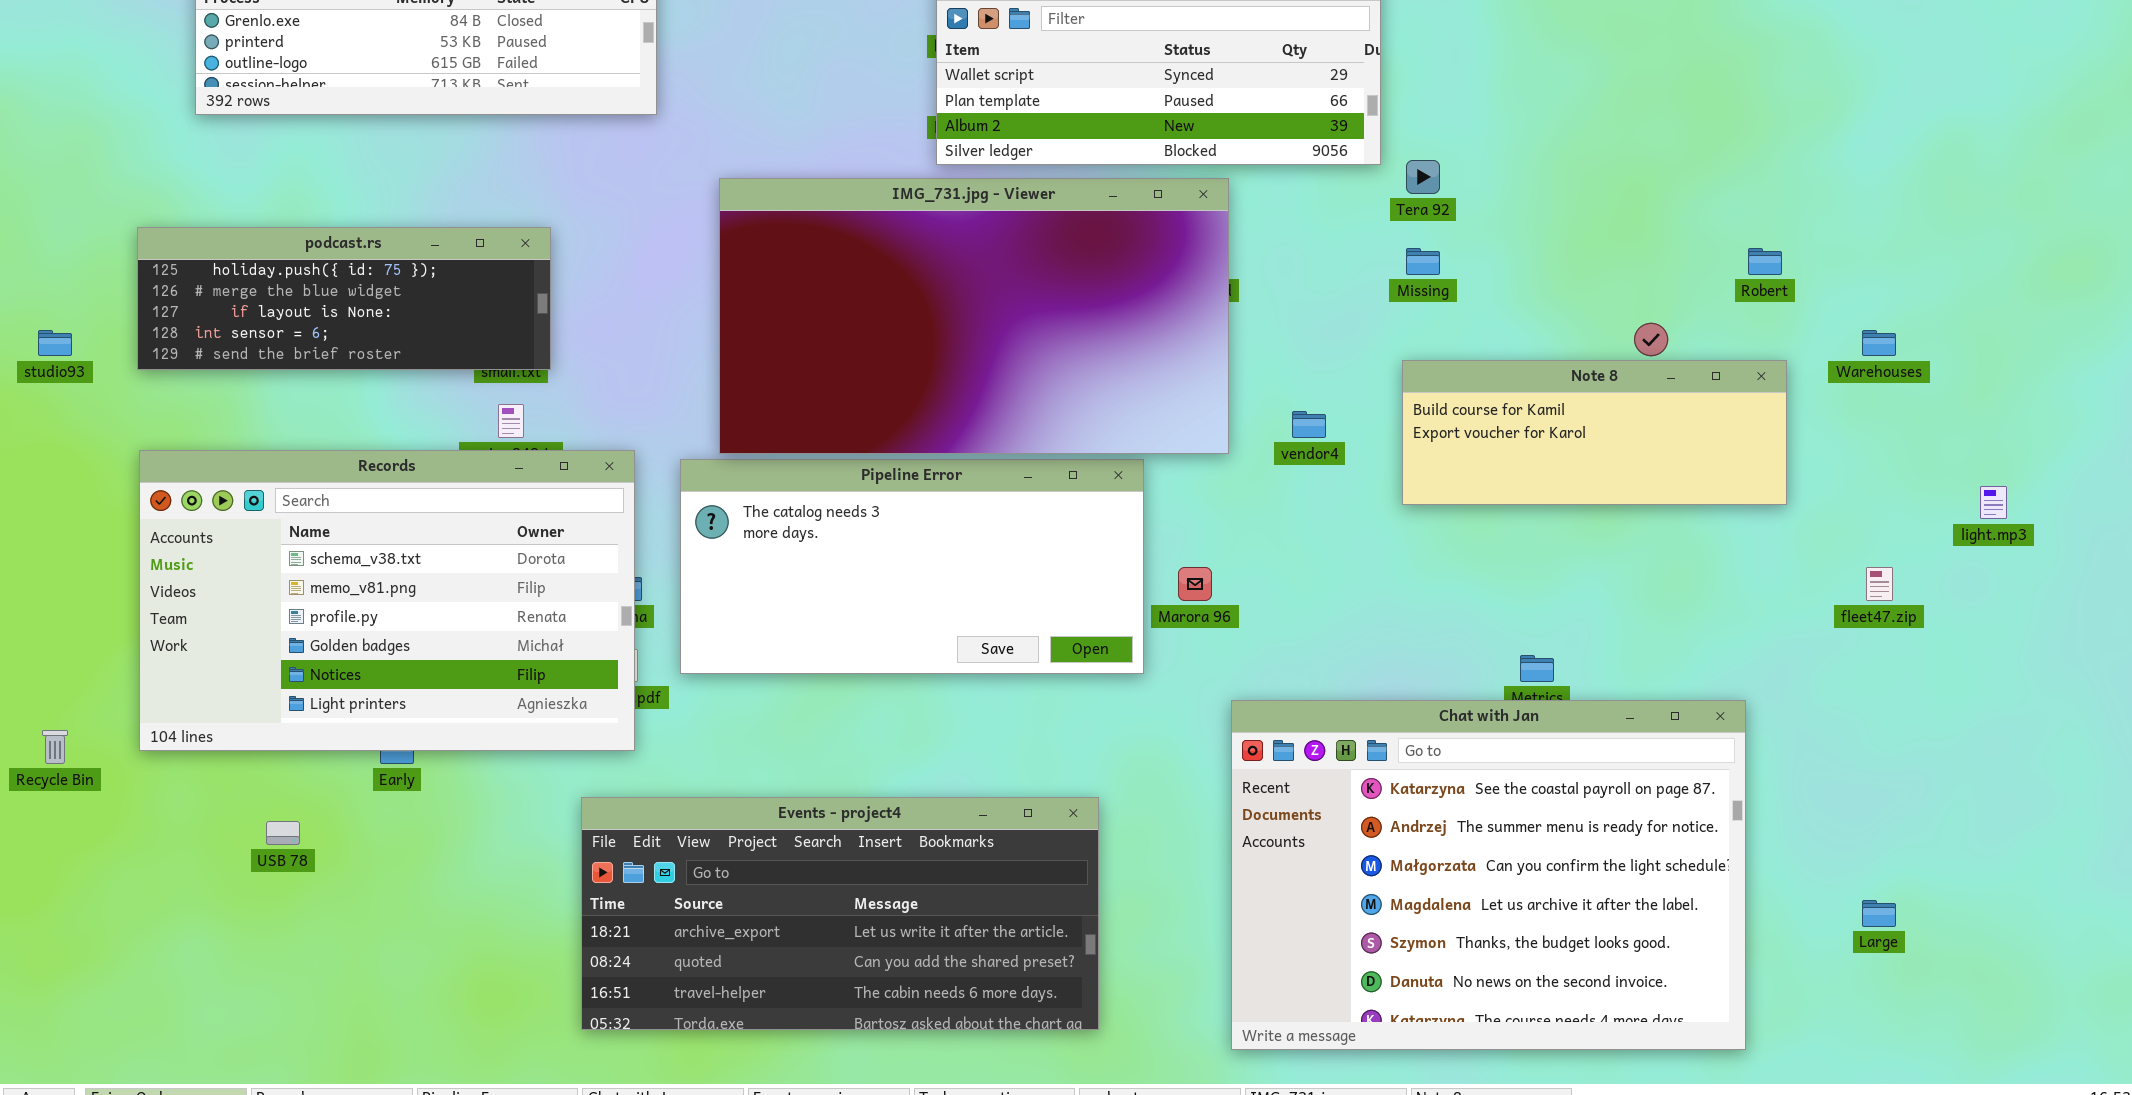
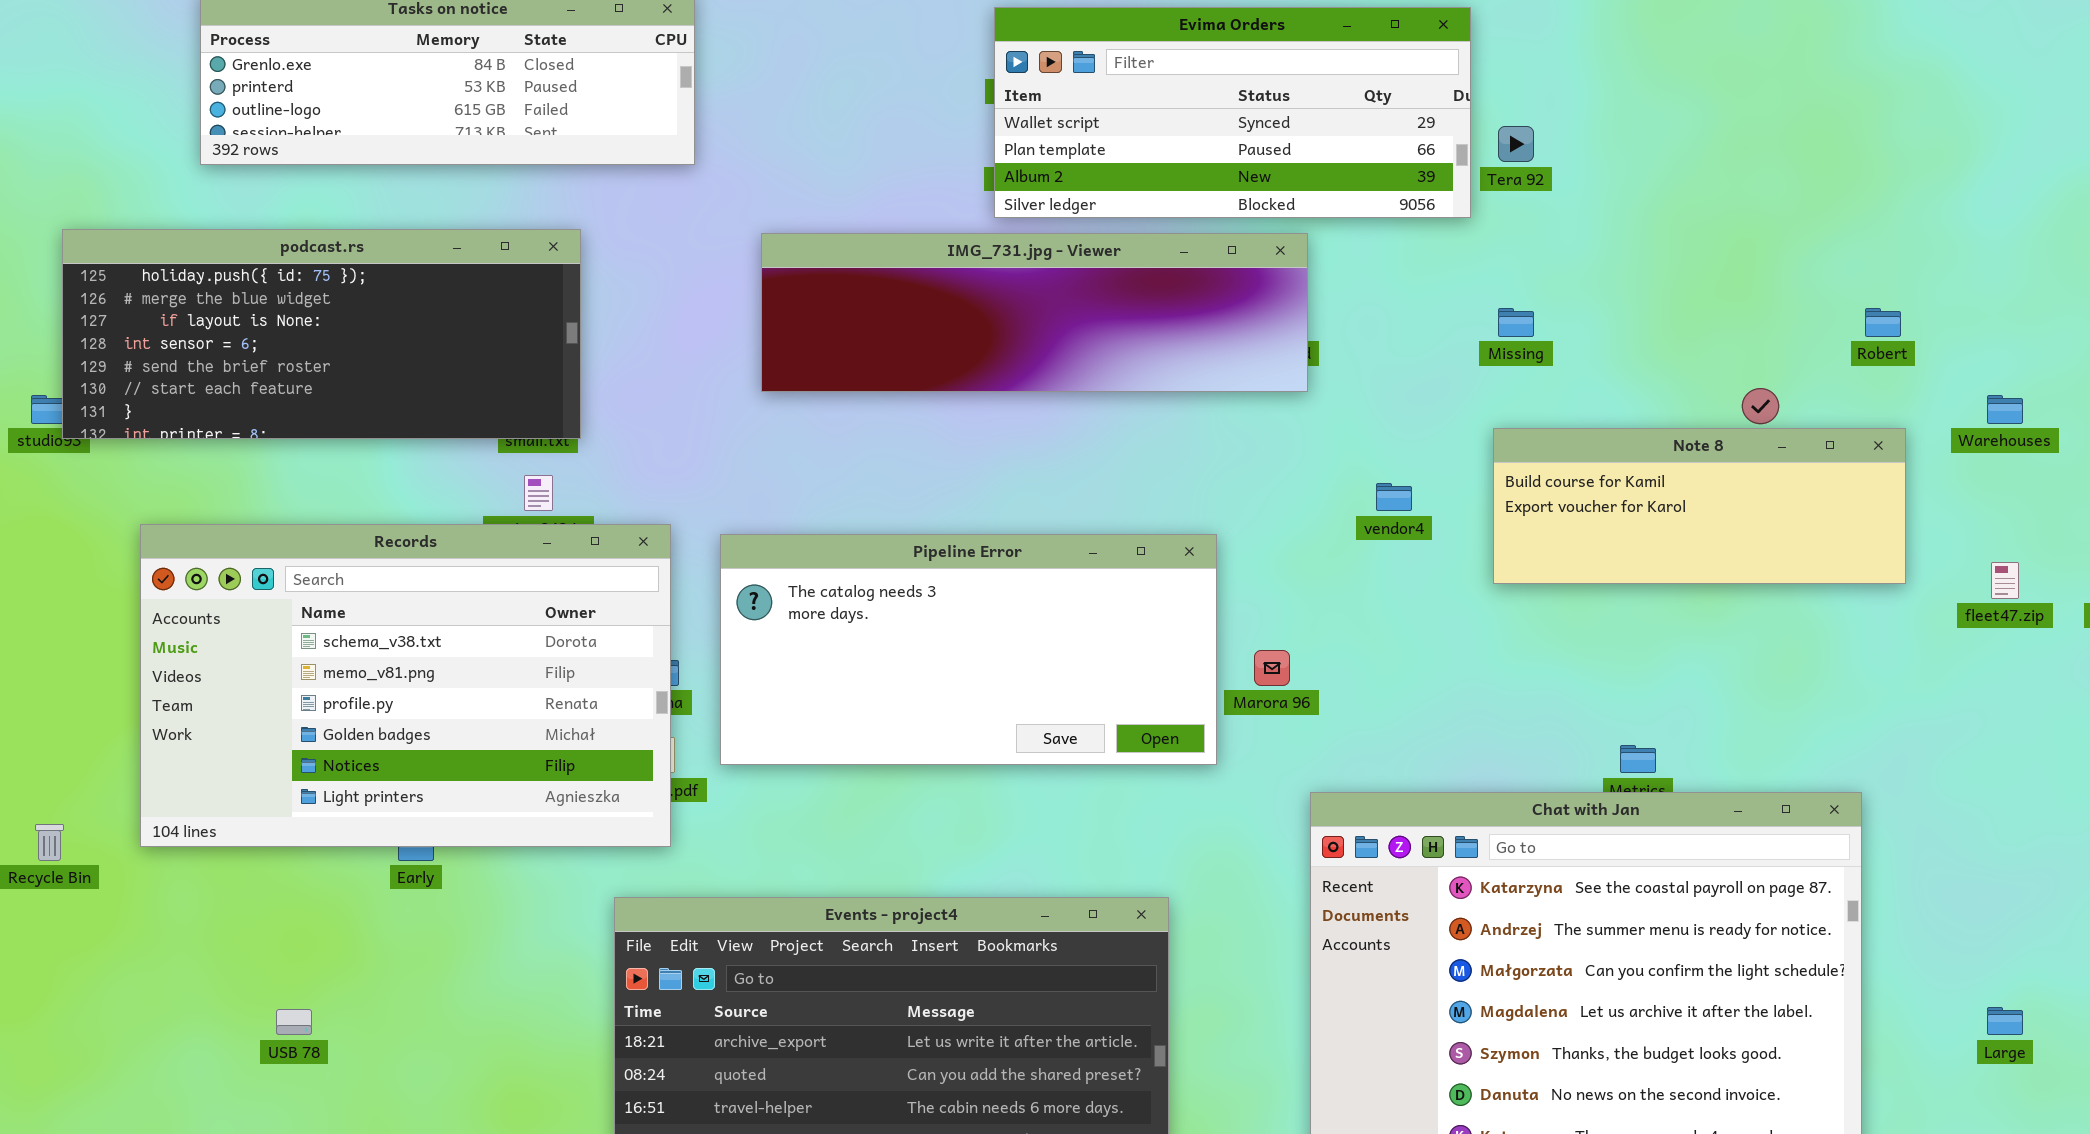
Tera 92: [1406,160,1440,194] -> [1498,126,1534,162], moved
IMG_731.jpg - Viewer: [719,178,1229,454] -> [761,233,1308,392], resized
podcast.rs: [137,227,551,370] -> [62,229,581,439], resized
fleet47.zip: [1866,567,1893,601] -> [1991,562,2019,599], moved
USB 78: [266,821,300,845] -> [276,1009,312,1035], moved

